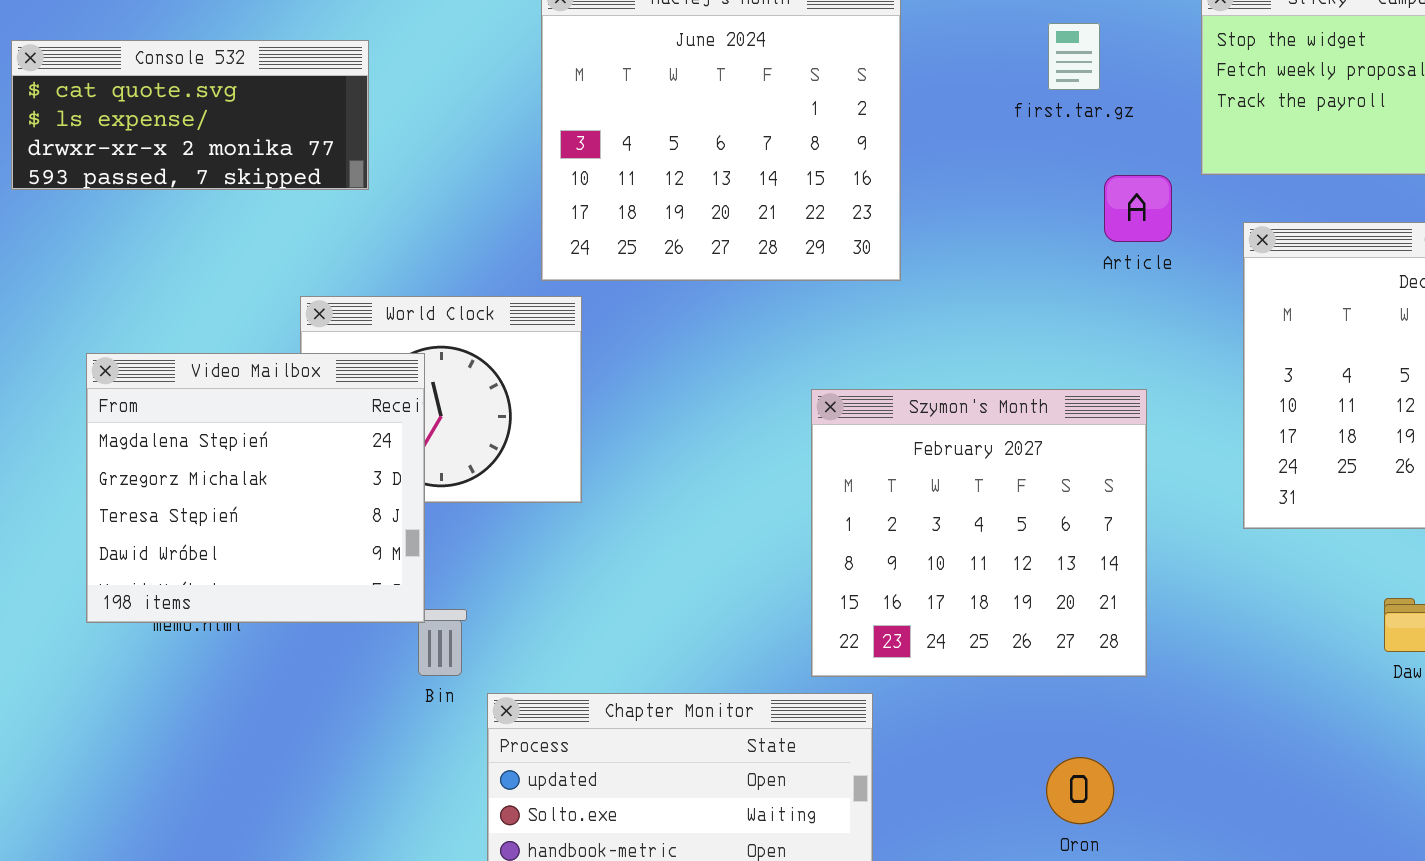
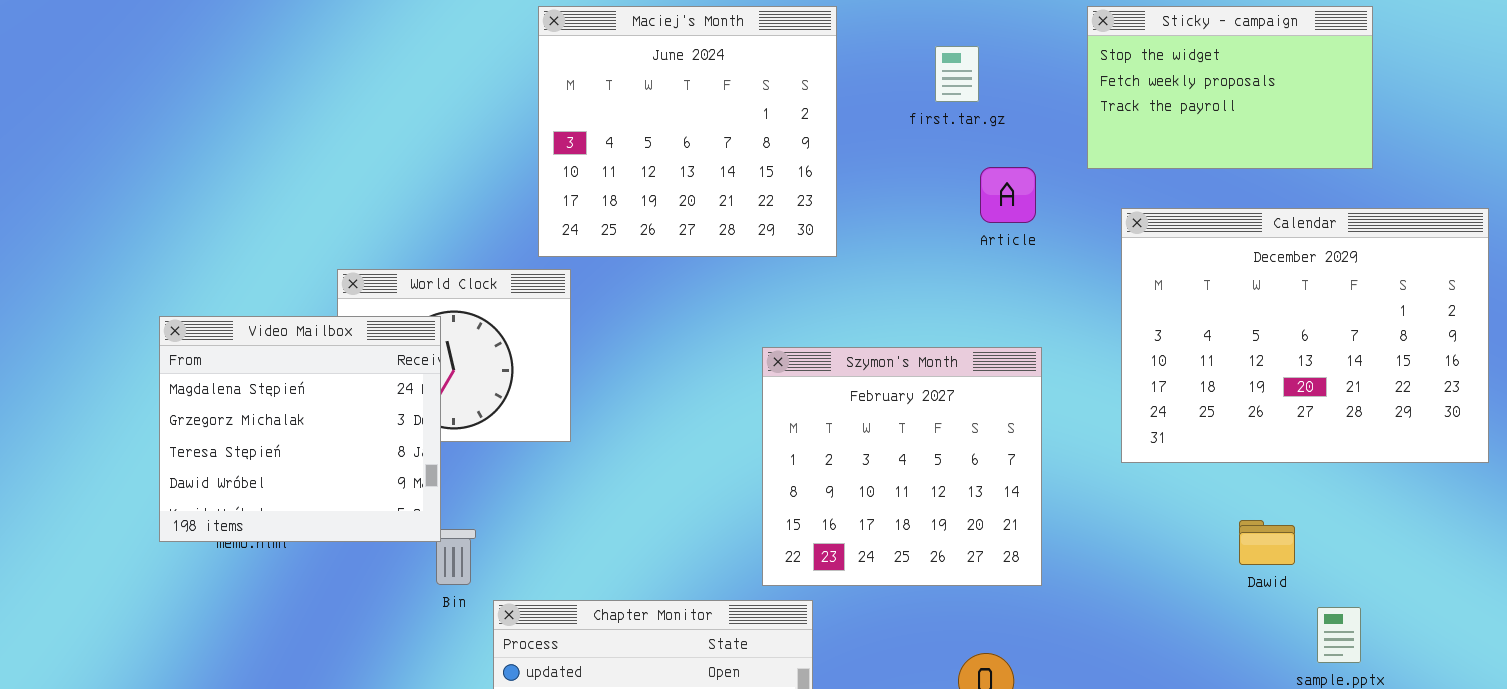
first.tar.gz: [1048,23,1100,90] -> [935,46,979,102], moved
Console 532: [11,40,369,190] -> none, closed
Article: [1104,175,1172,242] -> [980,167,1036,223], moved

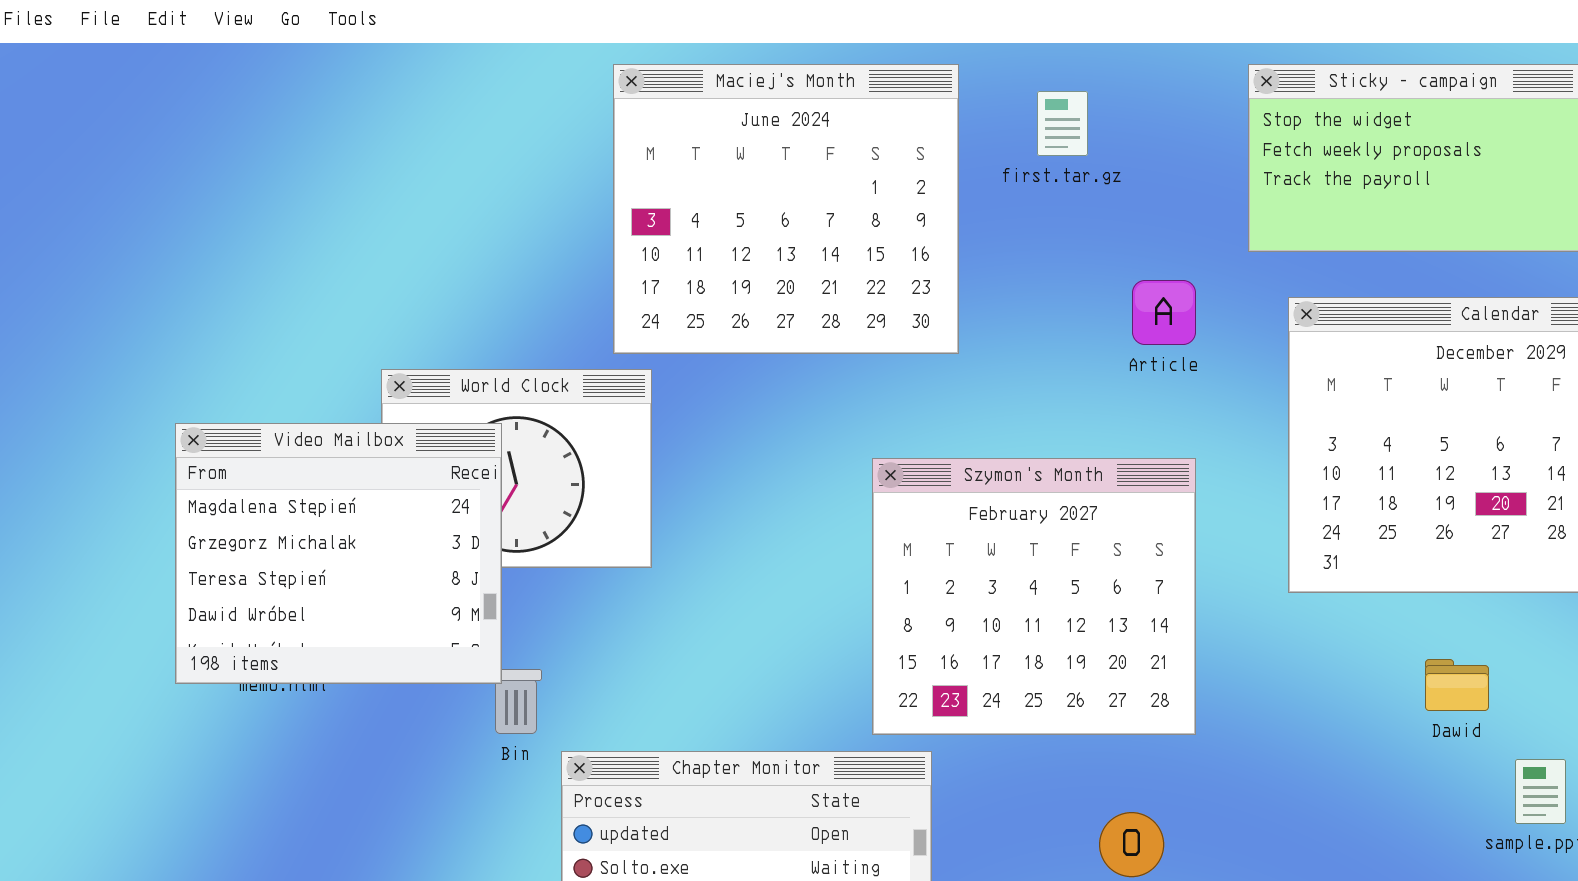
first.tar.gz: [935,46,979,102] -> [1037,91,1088,156], moved
Article: [980,167,1036,223] -> [1132,280,1196,345], moved

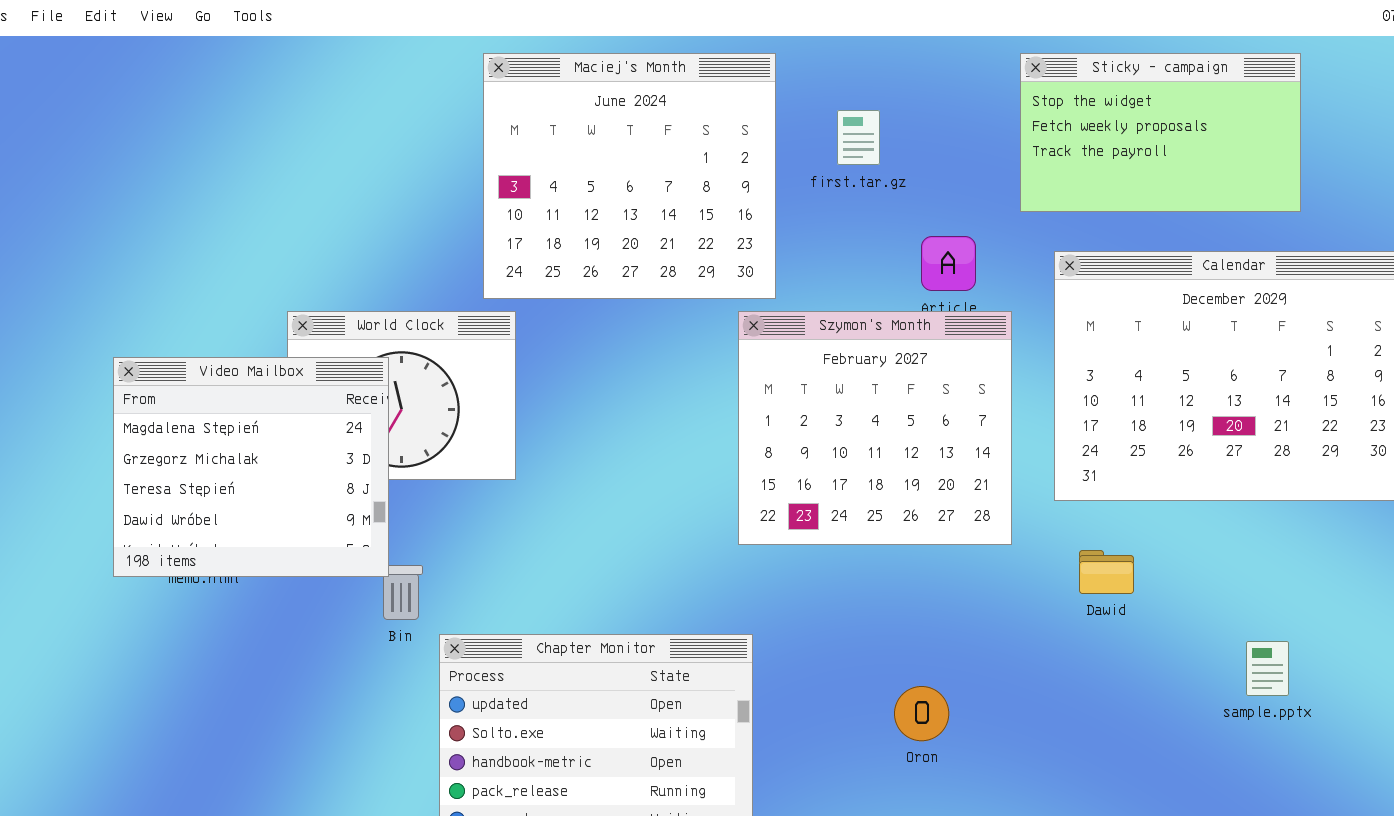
first.tar.gz: [1037,91,1088,156] -> [837,110,880,165], moved
Szymon's Month: [872,458,1196,735] -> [738,311,1012,545], moved
Dawid: [1425,659,1489,711] -> [1079,550,1134,594], moved

